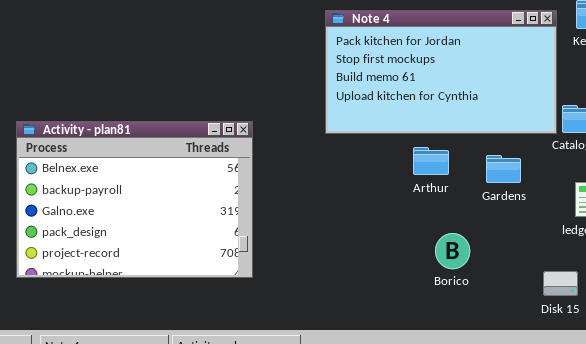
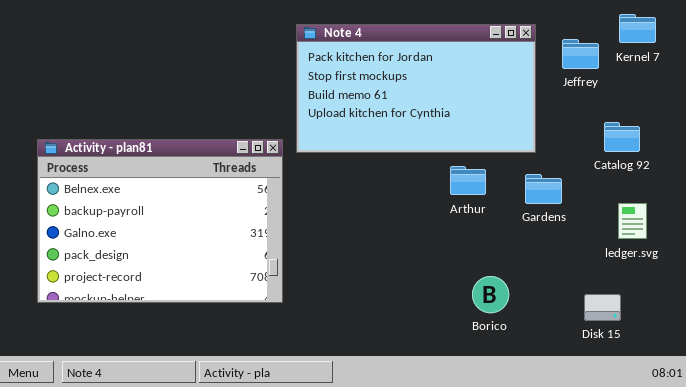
Note 4: [325,10,557,134] -> [296,24,536,153], moved
Borico: [435,233,470,269] -> [472,276,509,313], moved

